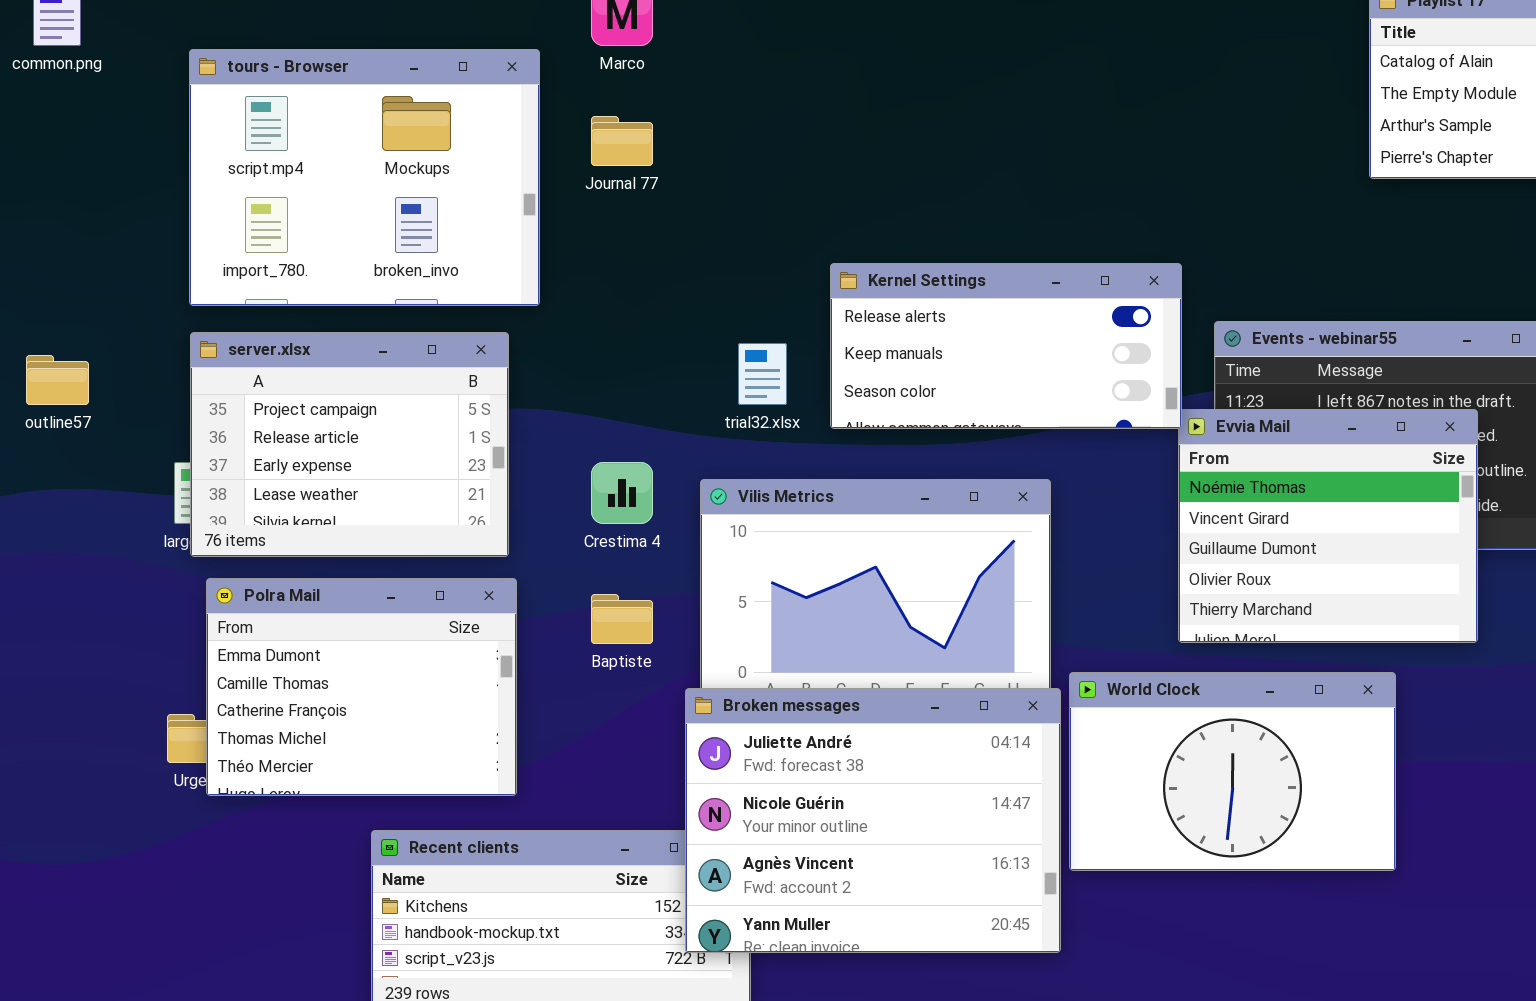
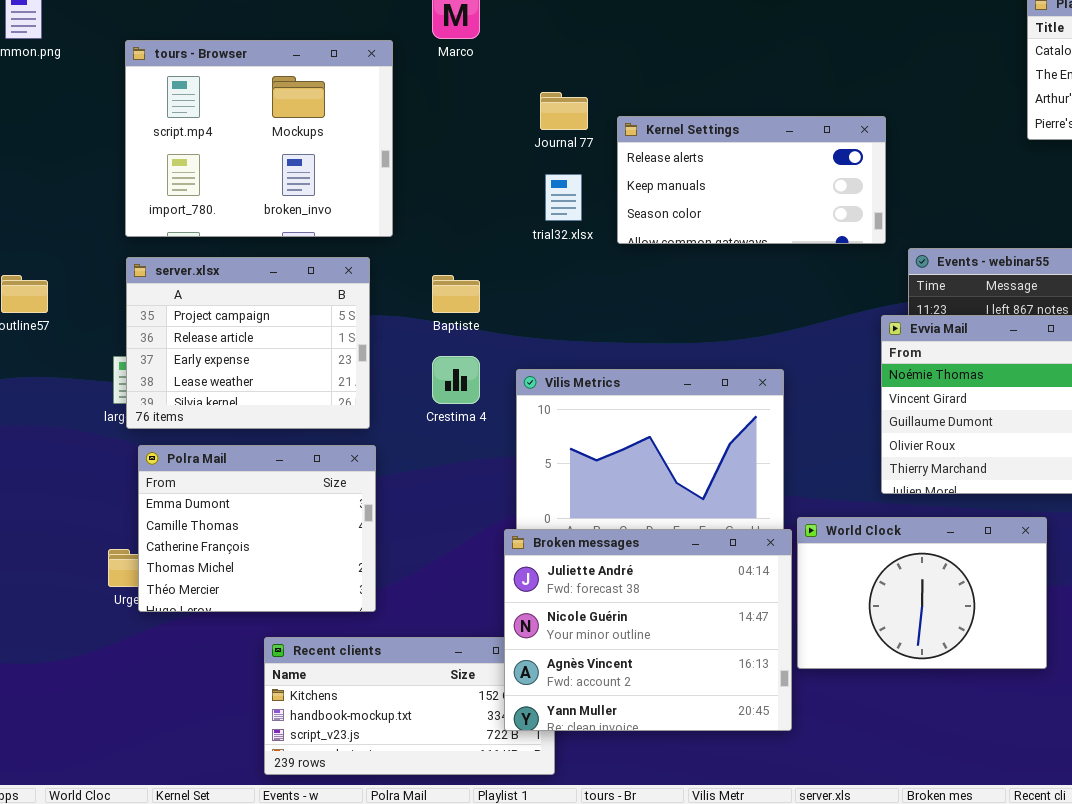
Journal 77: [591,116,653,166] -> [540,92,588,130], moved
Kernel Settings: [830,263,1182,429] -> [617,116,886,244], moved
trial32.xlsx: [738,343,787,405] -> [545,174,582,221], moved
Baptiste: [591,594,653,644] -> [432,275,480,313], moved

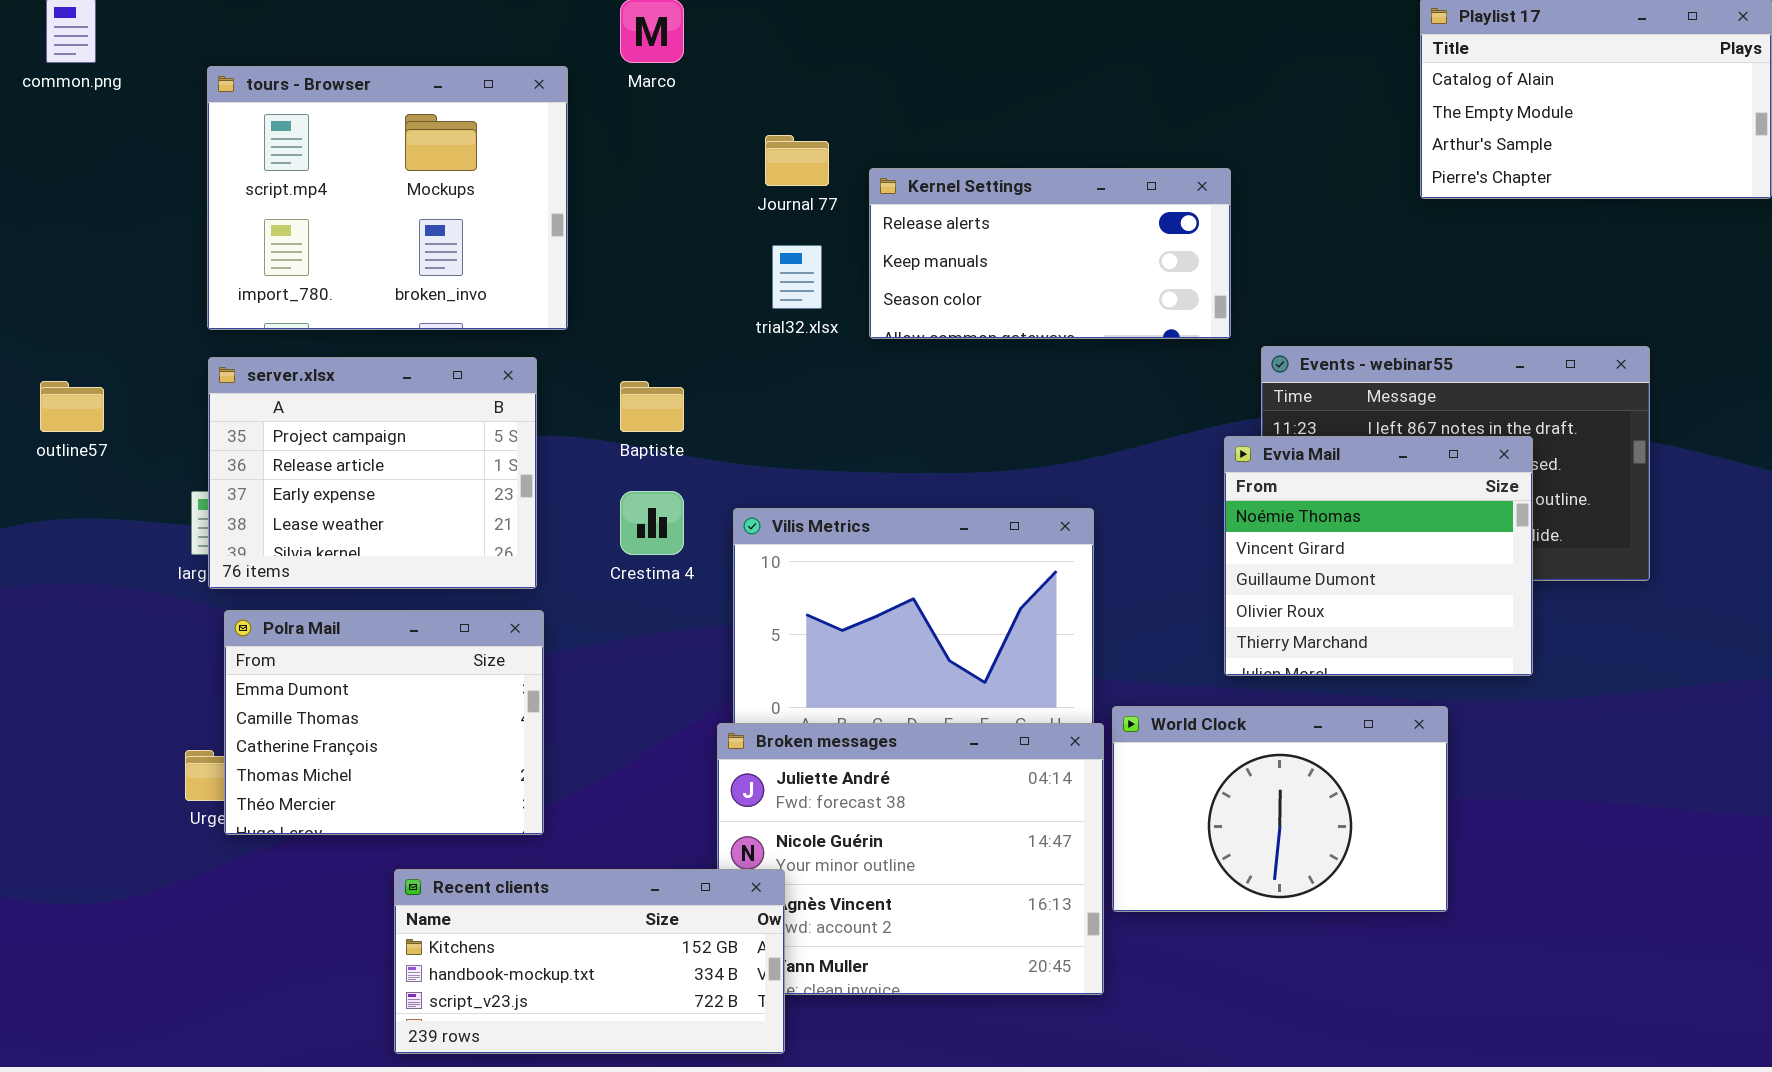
Recent clients: [264,637,555,775] -> [394,869,785,1054], raised

